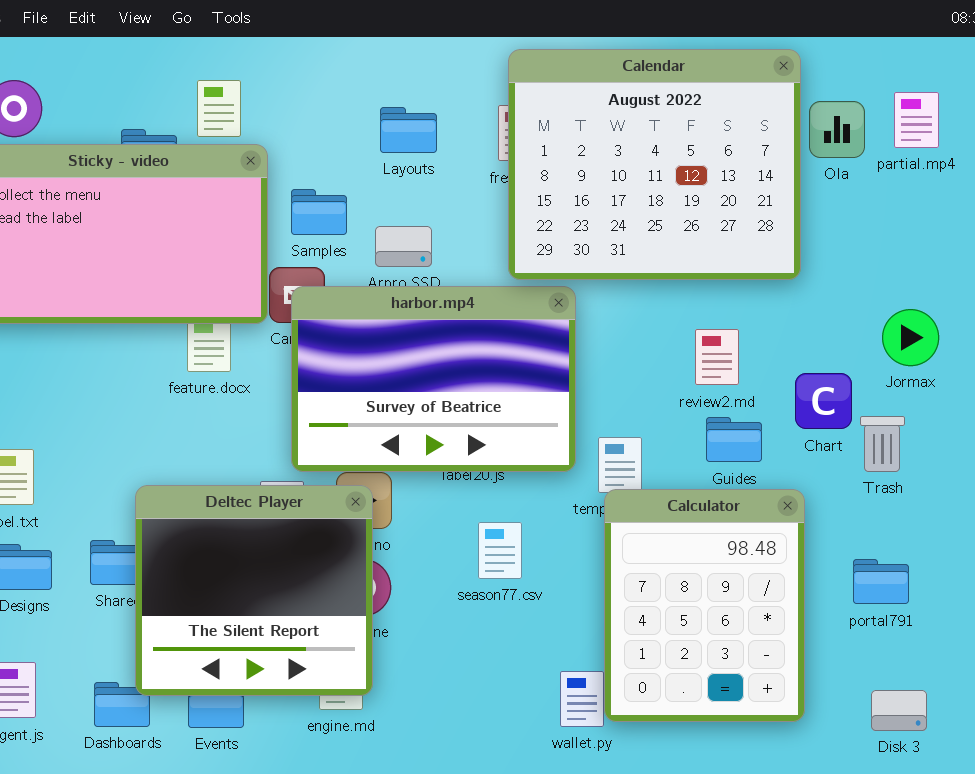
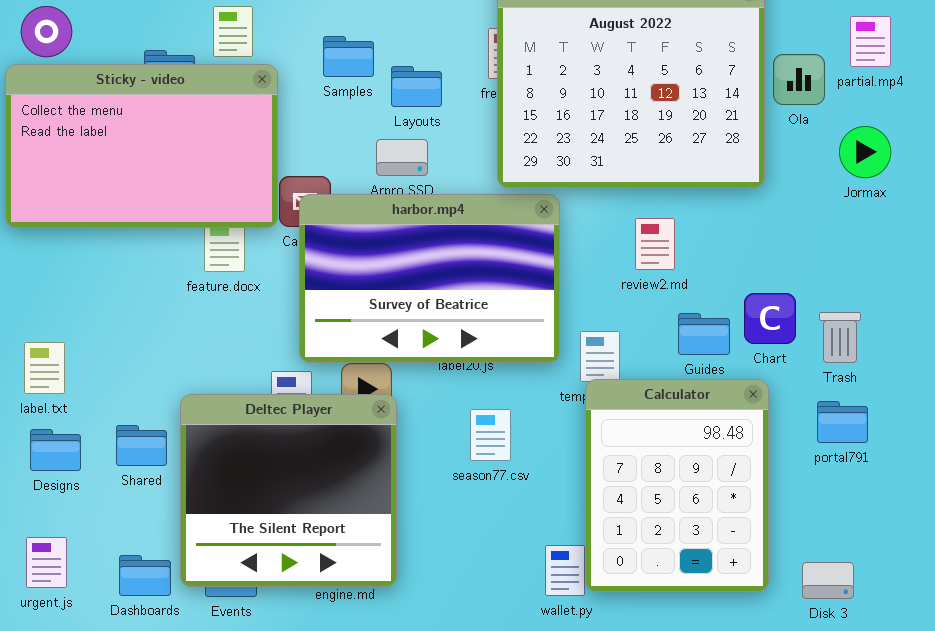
Ola: [809,101,865,158] -> [773,54,825,105], moved
Layouts: [380,107,437,153] -> [391,66,442,107], moved
Samples: [291,189,347,235] -> [323,36,374,77], moved
Jormax: [882,309,939,366] -> [839,126,891,178], moved
review2.md: [695,329,739,385] -> [635,218,675,270], moved
Chart: [795,373,852,429] -> [744,293,796,344], moved
Deltec Player: [135,485,373,696] -> [180,394,397,587], moved
portal791: [853,559,909,604] -> [817,401,868,443], moved
Disk 3: [871,690,927,731] -> [802,562,854,599], moved

